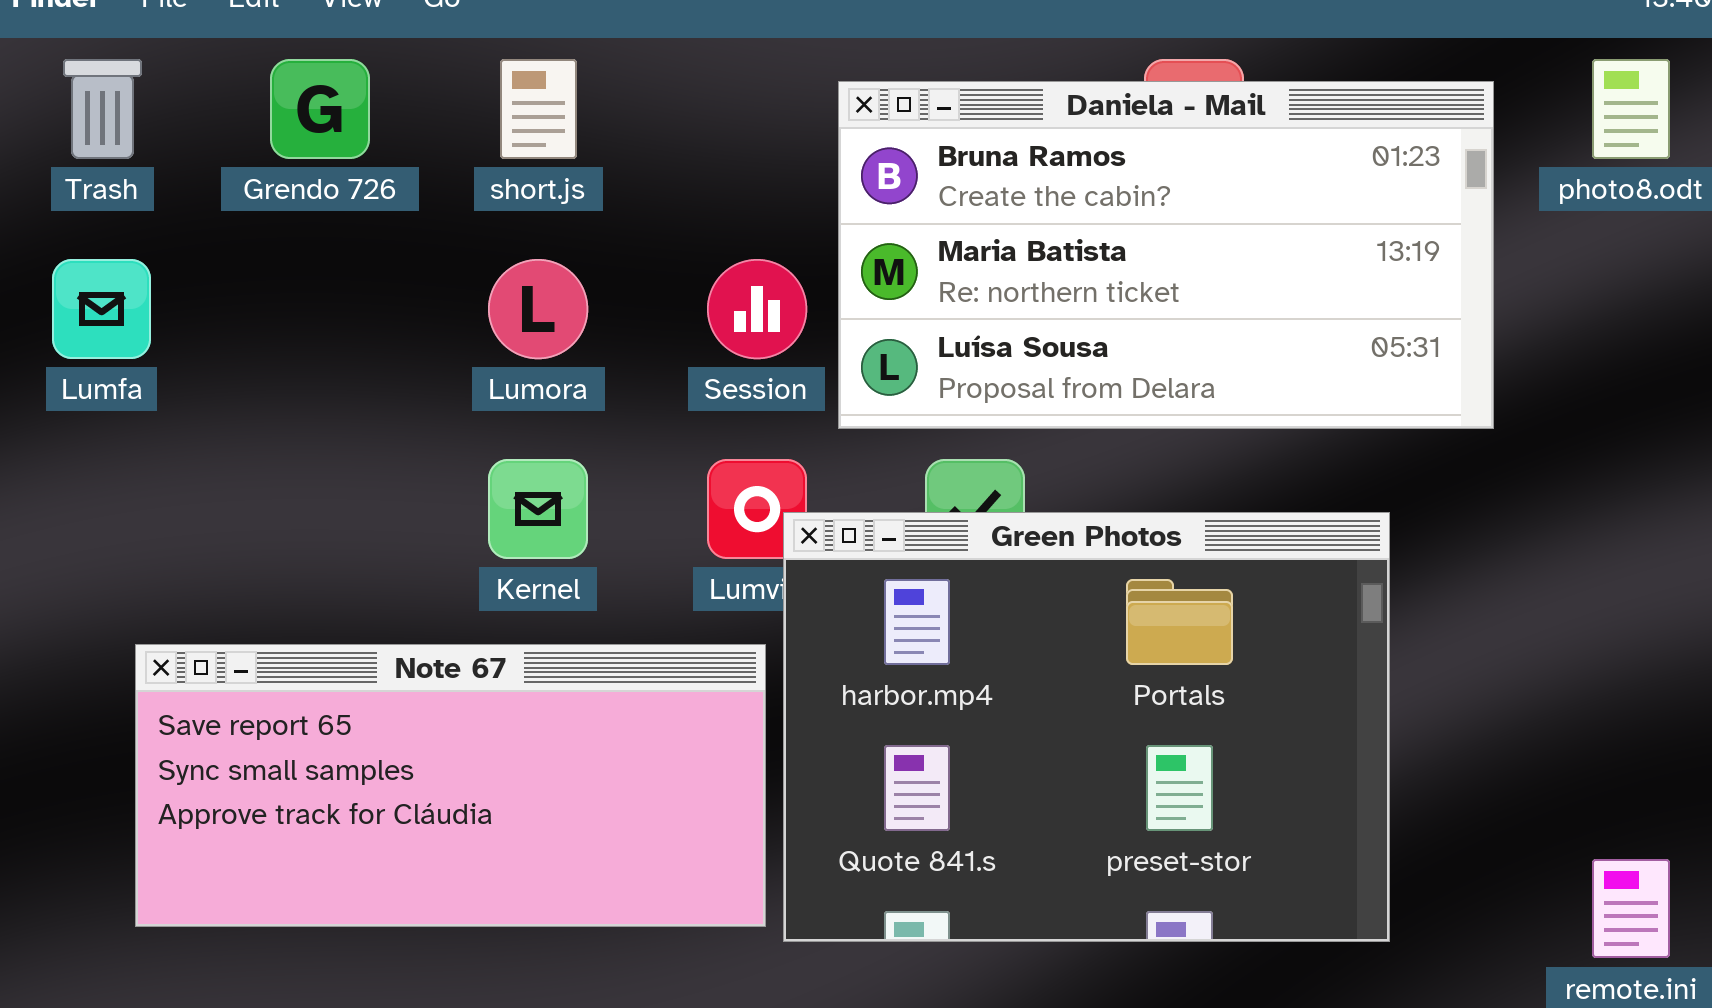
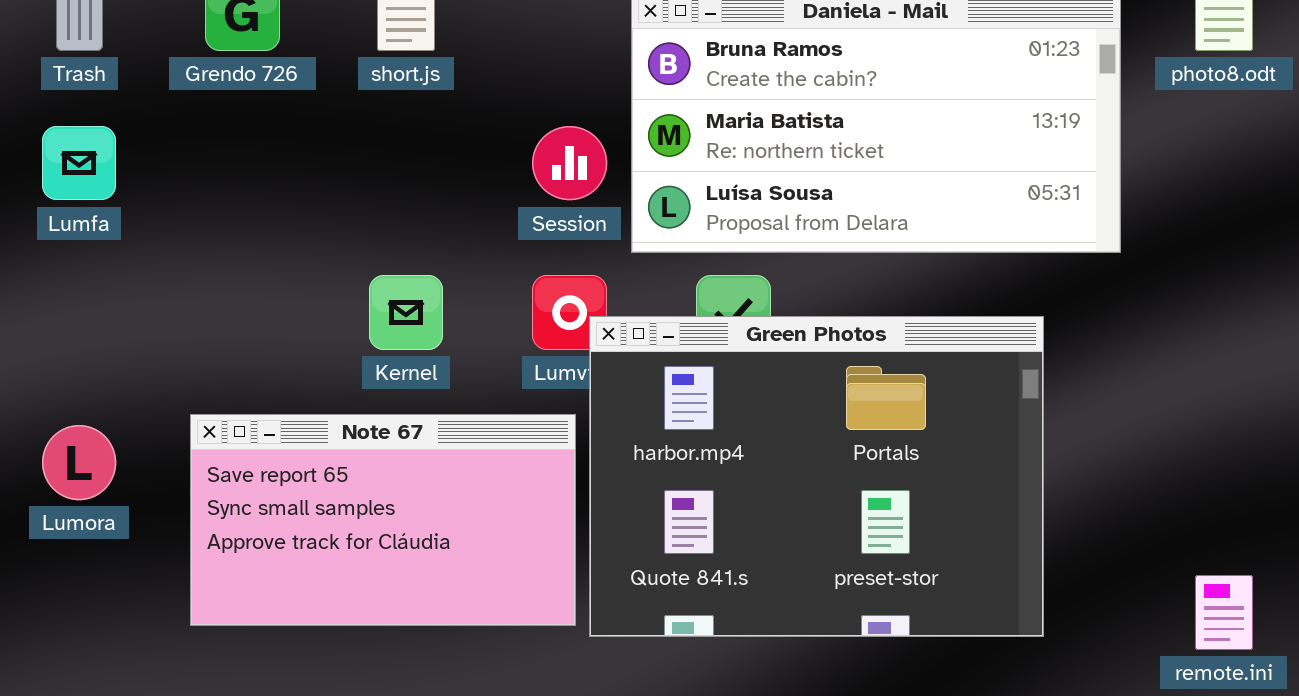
Lumora: [488,259,588,359] -> [42,425,116,500], moved
Note 67: [135,644,766,927] -> [190,414,576,626], resized

